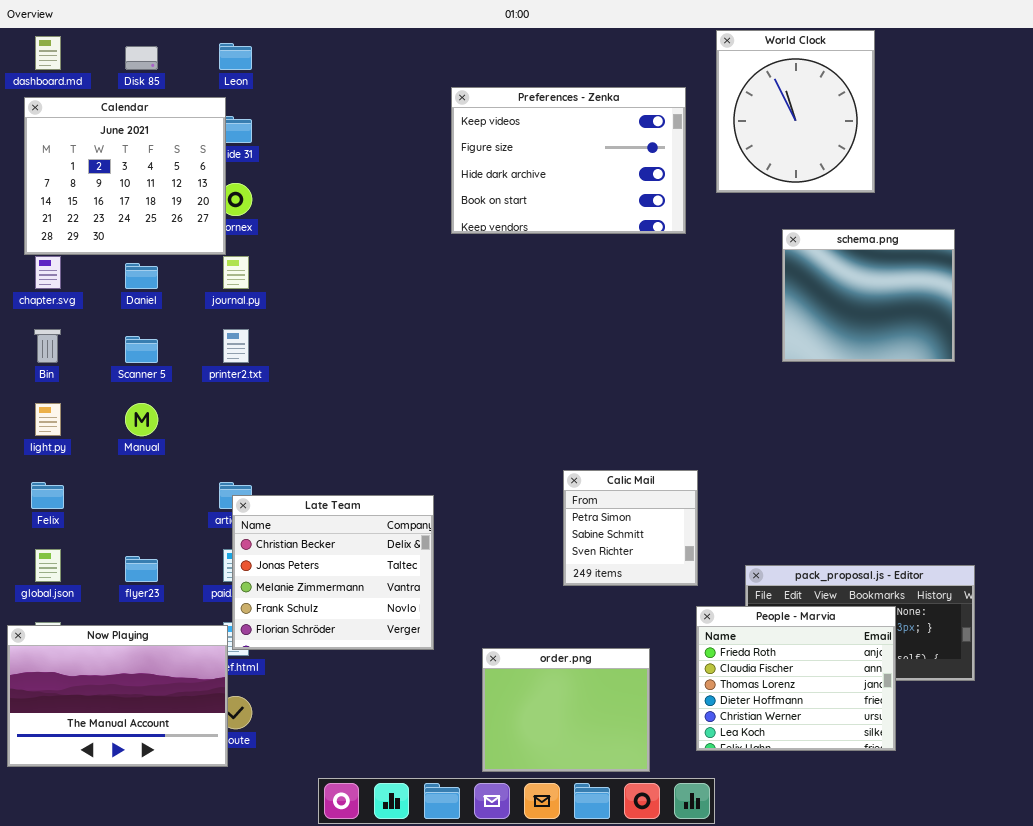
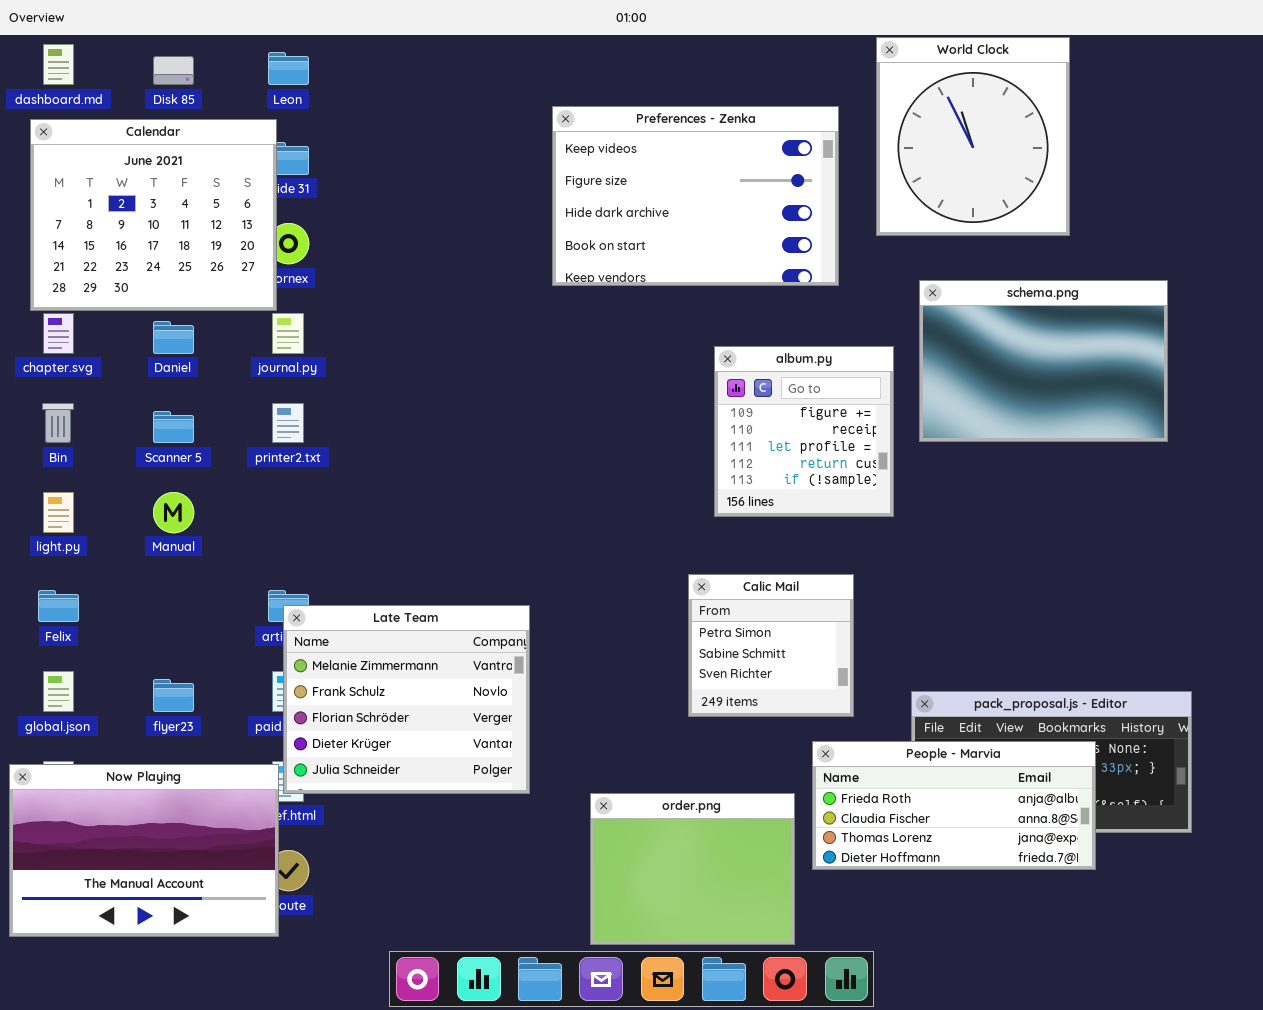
schema.png: [782,229,955,362] -> [919,280,1168,442], resized
album.py: none -> [714,346,894,517], opened
Late Team: [232,495,434,650] -> [283,605,530,794], scrolled down 2 rows
People - Marvia: [696,606,896,751] -> [812,741,1096,870], resized

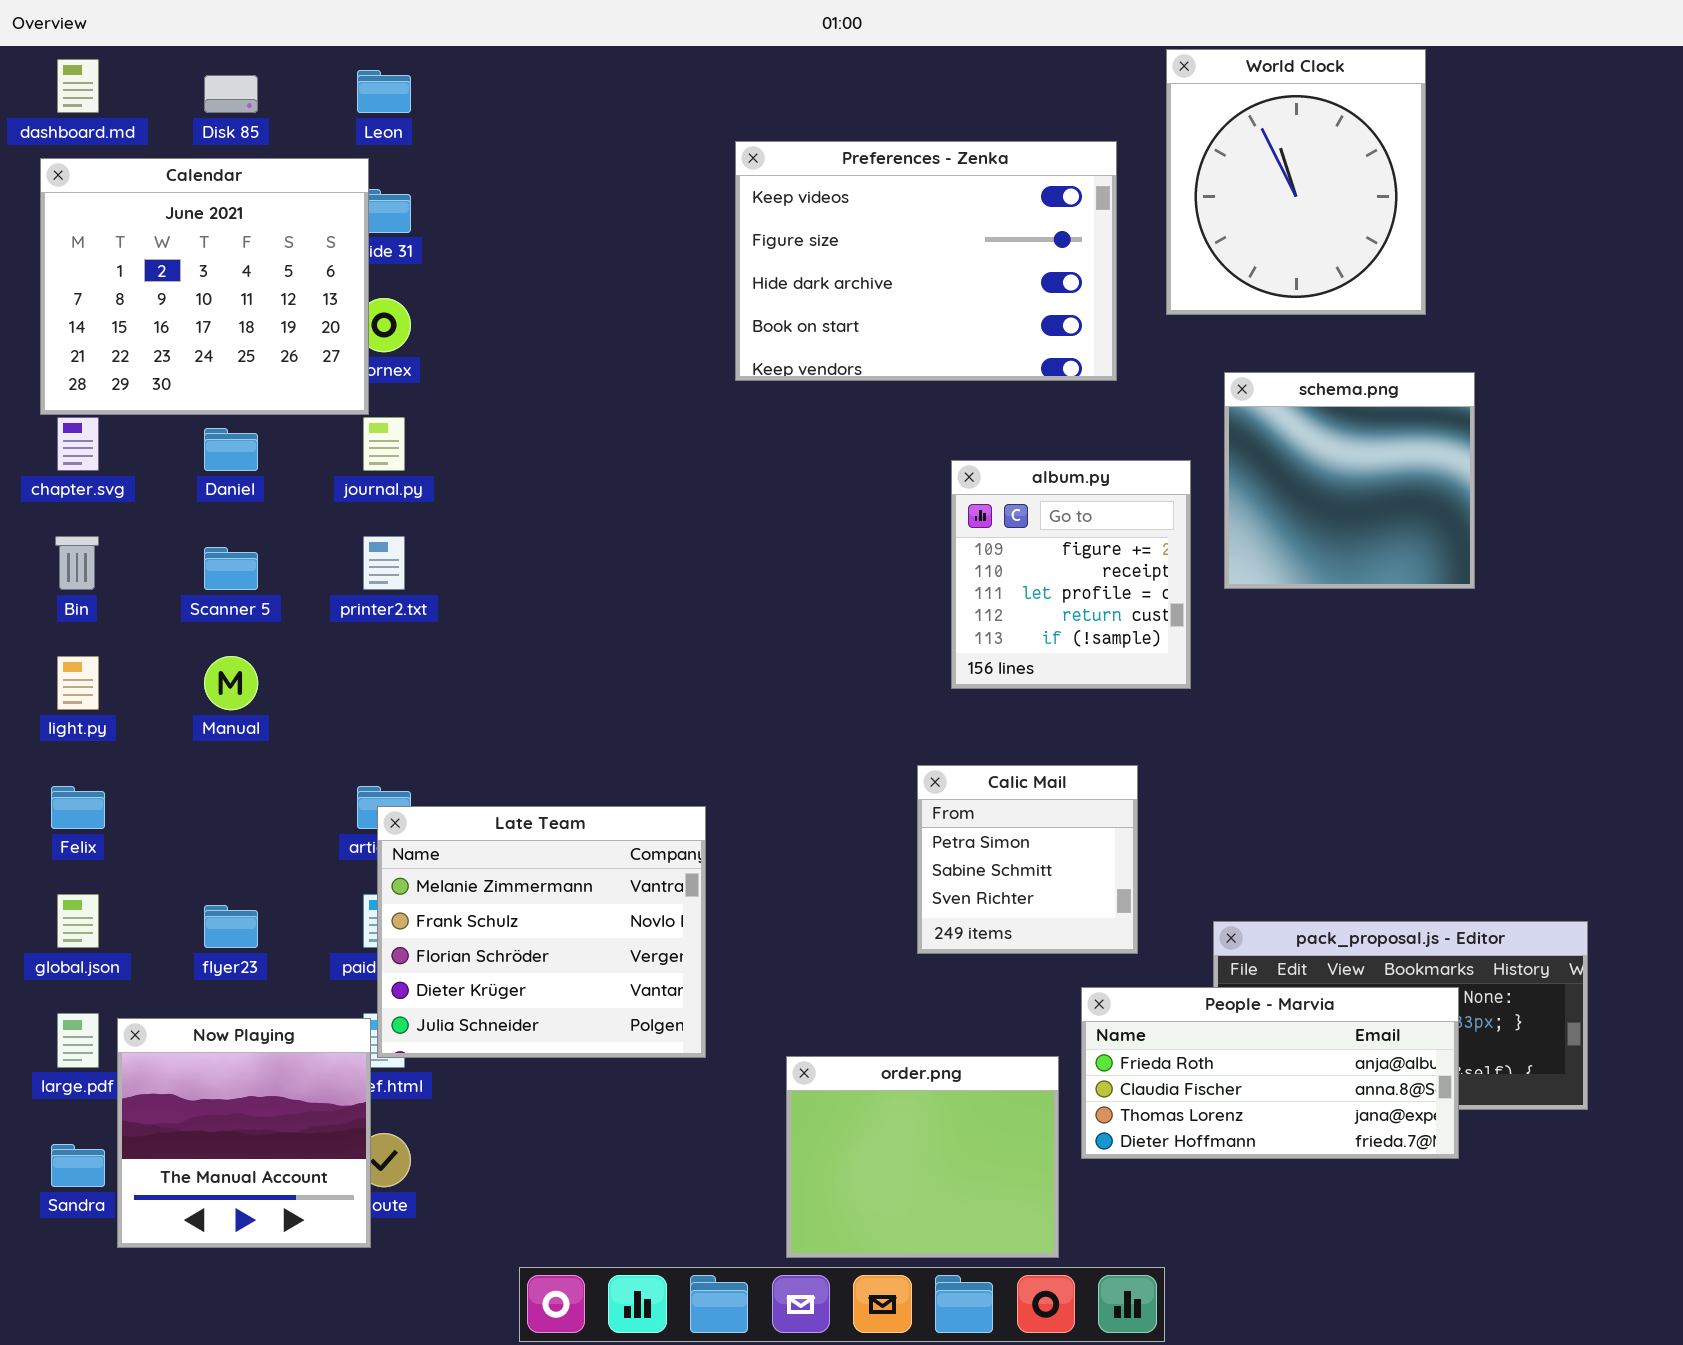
schema.png: [919,280,1168,442] -> [1224,372,1475,589], resized
Now Playing: [9,764,279,937] -> [117,1018,371,1248], resized

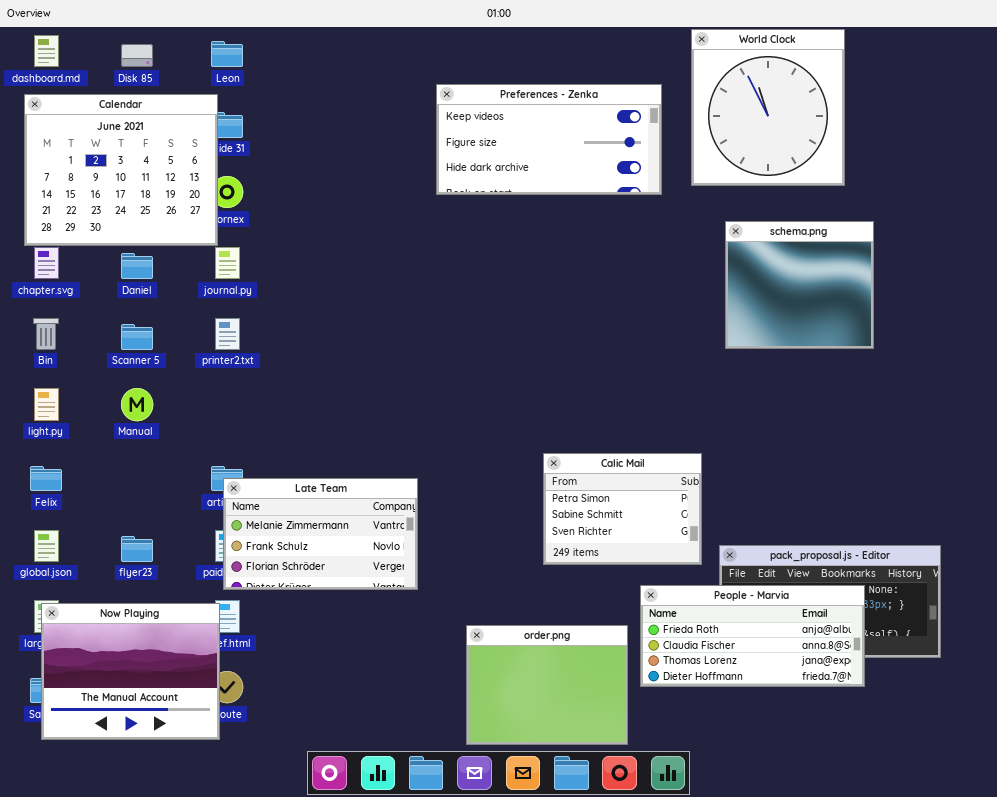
Preferences - Zenka: [735,141,1117,381] -> [436,84,662,195], resized
album.py: [951,460,1191,689] -> none, closed
Calic Mail: [917,765,1138,954] -> [543,453,702,565], resized
Late Team: [377,806,706,1058] -> [223,478,418,590], resized
Now Playing: [117,1018,371,1248] -> [41,603,220,740], resized

